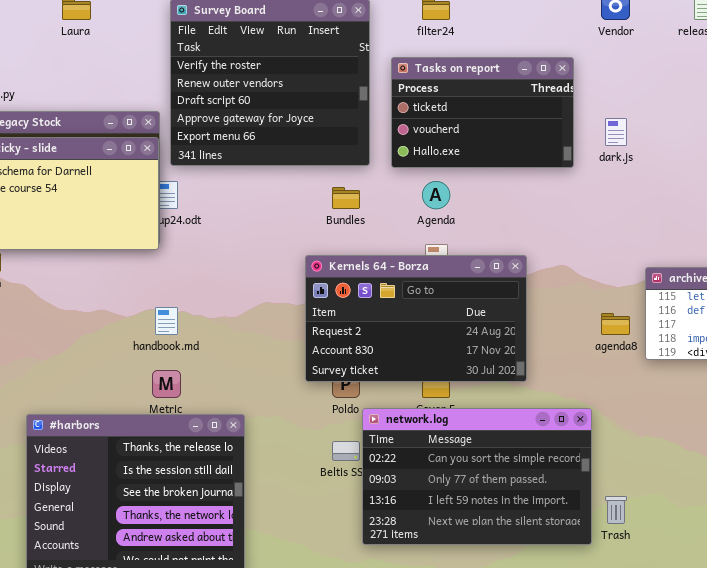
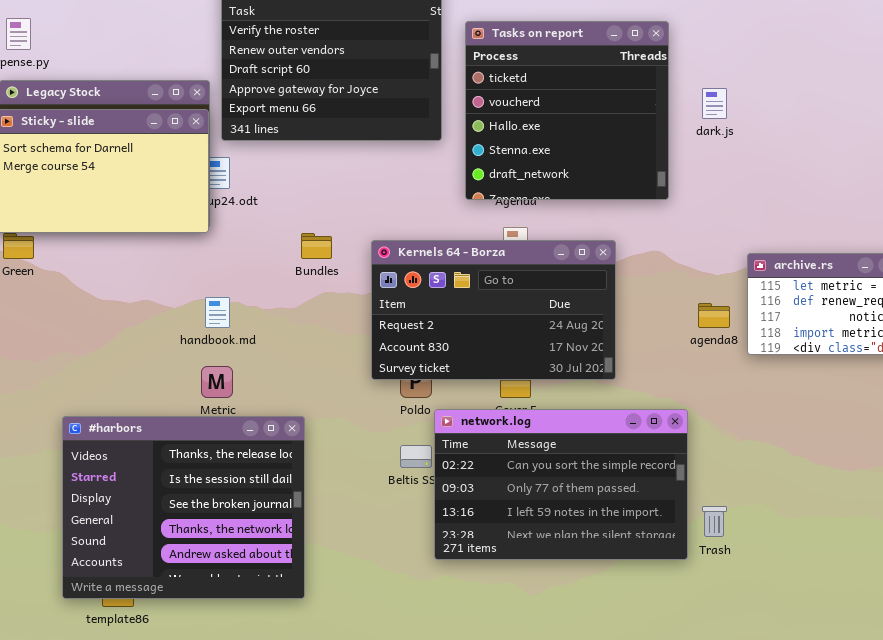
Tasks on report: [391,57,574,168] -> [465,21,669,200], resized
Bundles: [332,187,360,209] -> [301,233,332,259], moved

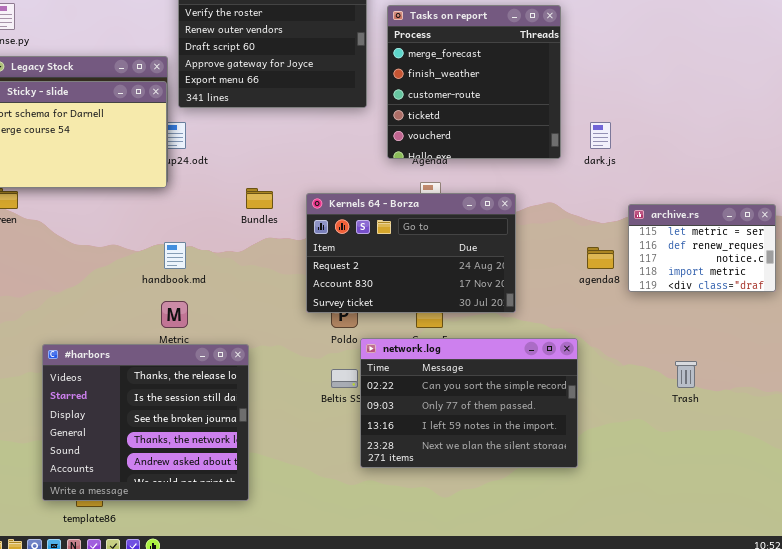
Tasks on report: [465,21,669,200] -> [387,5,561,159], scrolled up 3 rows
dark.js: [702,88,727,119] -> [590,122,611,149], moved
Trash: [702,506,727,537] -> [675,361,697,388], moved

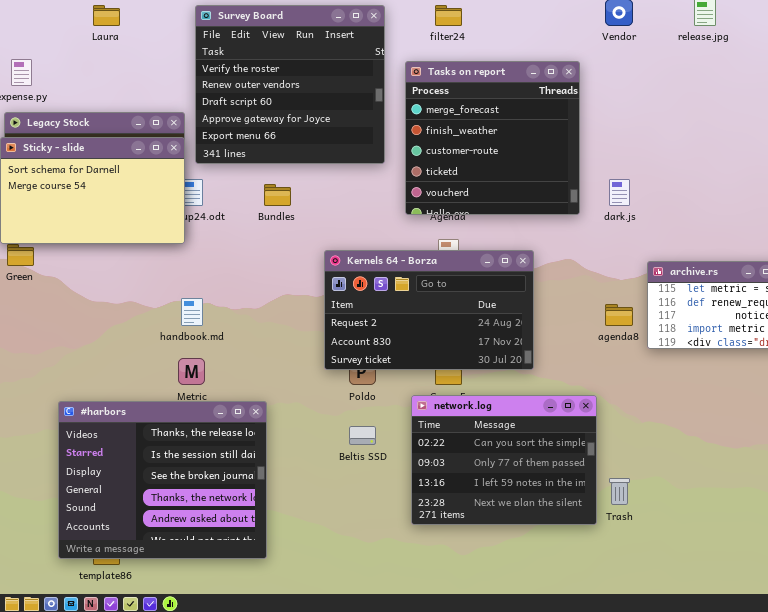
Bundles: [246,188,273,209] -> [264,184,291,206], moved
network.log: [360,338,578,468] -> [411,395,597,525], resized
Trash: [675,361,697,388] -> [609,478,630,505], moved

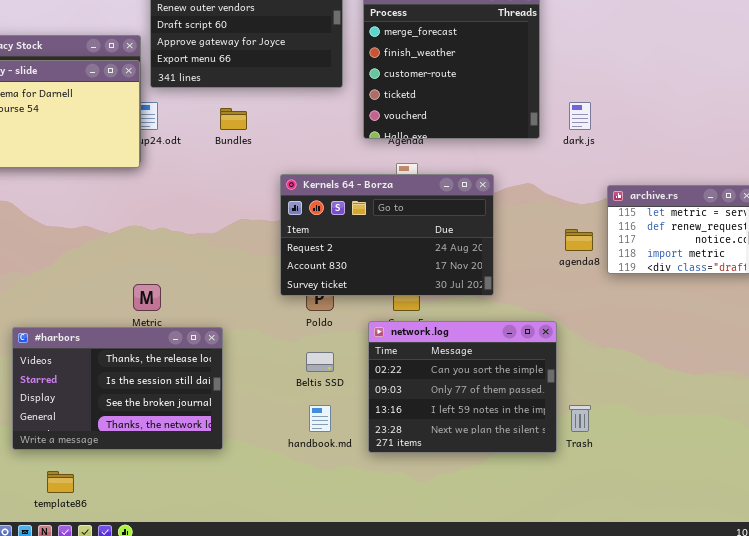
handbook.md: [181,298,203,326] -> [309,405,331,432], moved
#harbors: [58,401,267,559] -> [12,327,223,450], resized

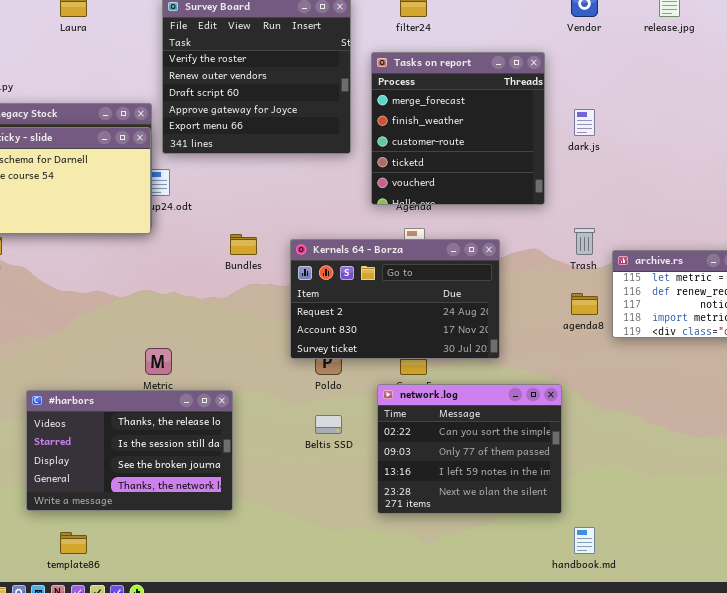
dark.js: [569,102,591,130] -> [574,109,595,136], moved
Bundles: [220,108,247,130] -> [230,234,257,255], moved
handbook.md: [309,405,331,432] -> [574,527,595,554], moved
Trash: [569,405,591,432] -> [574,228,595,255], moved

